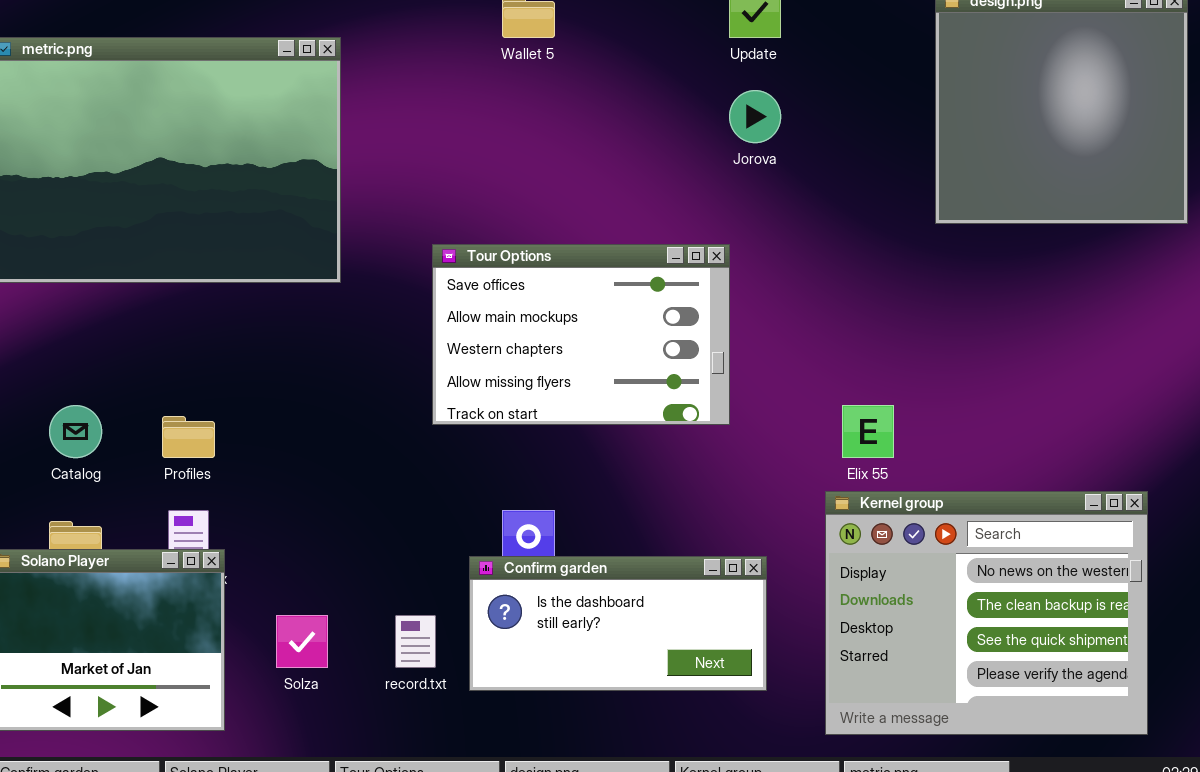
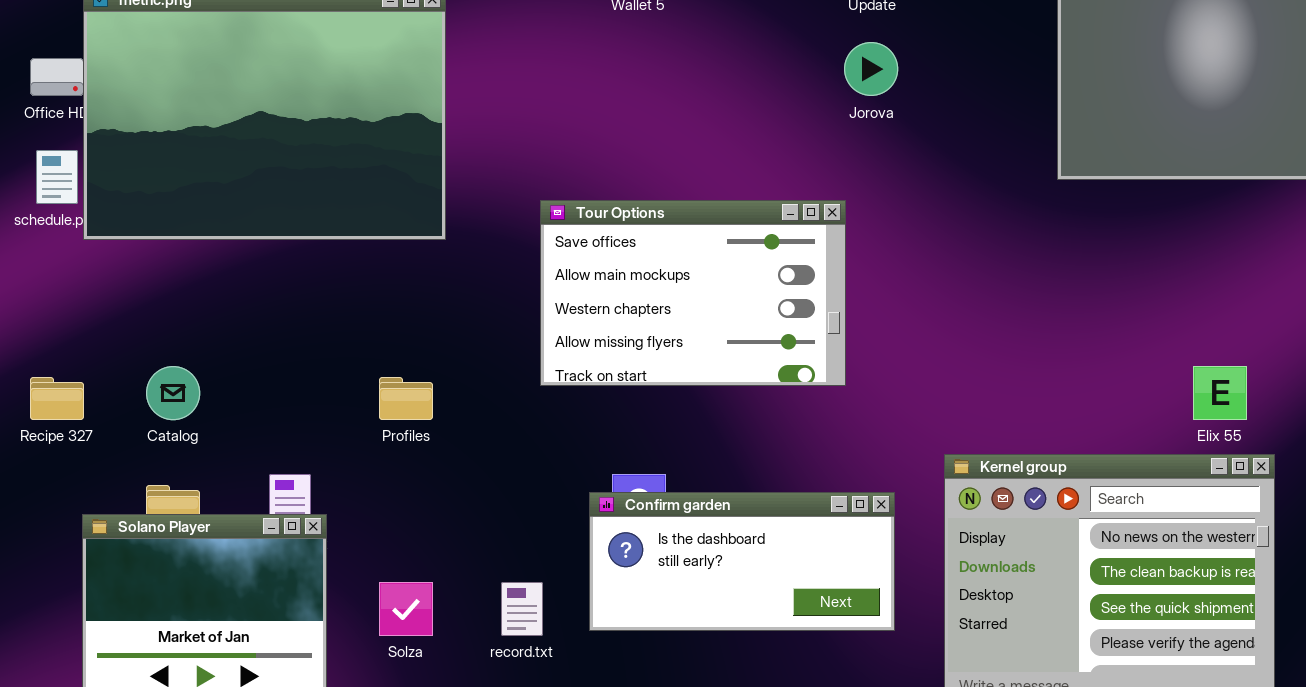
Elix 55: [842,405,894,458] -> [1193,366,1247,420], moved
Profiles: [162,416,215,458] -> [379,377,433,420], moved
Confirm garden: [469,556,767,691] -> [589,492,895,631], moved

